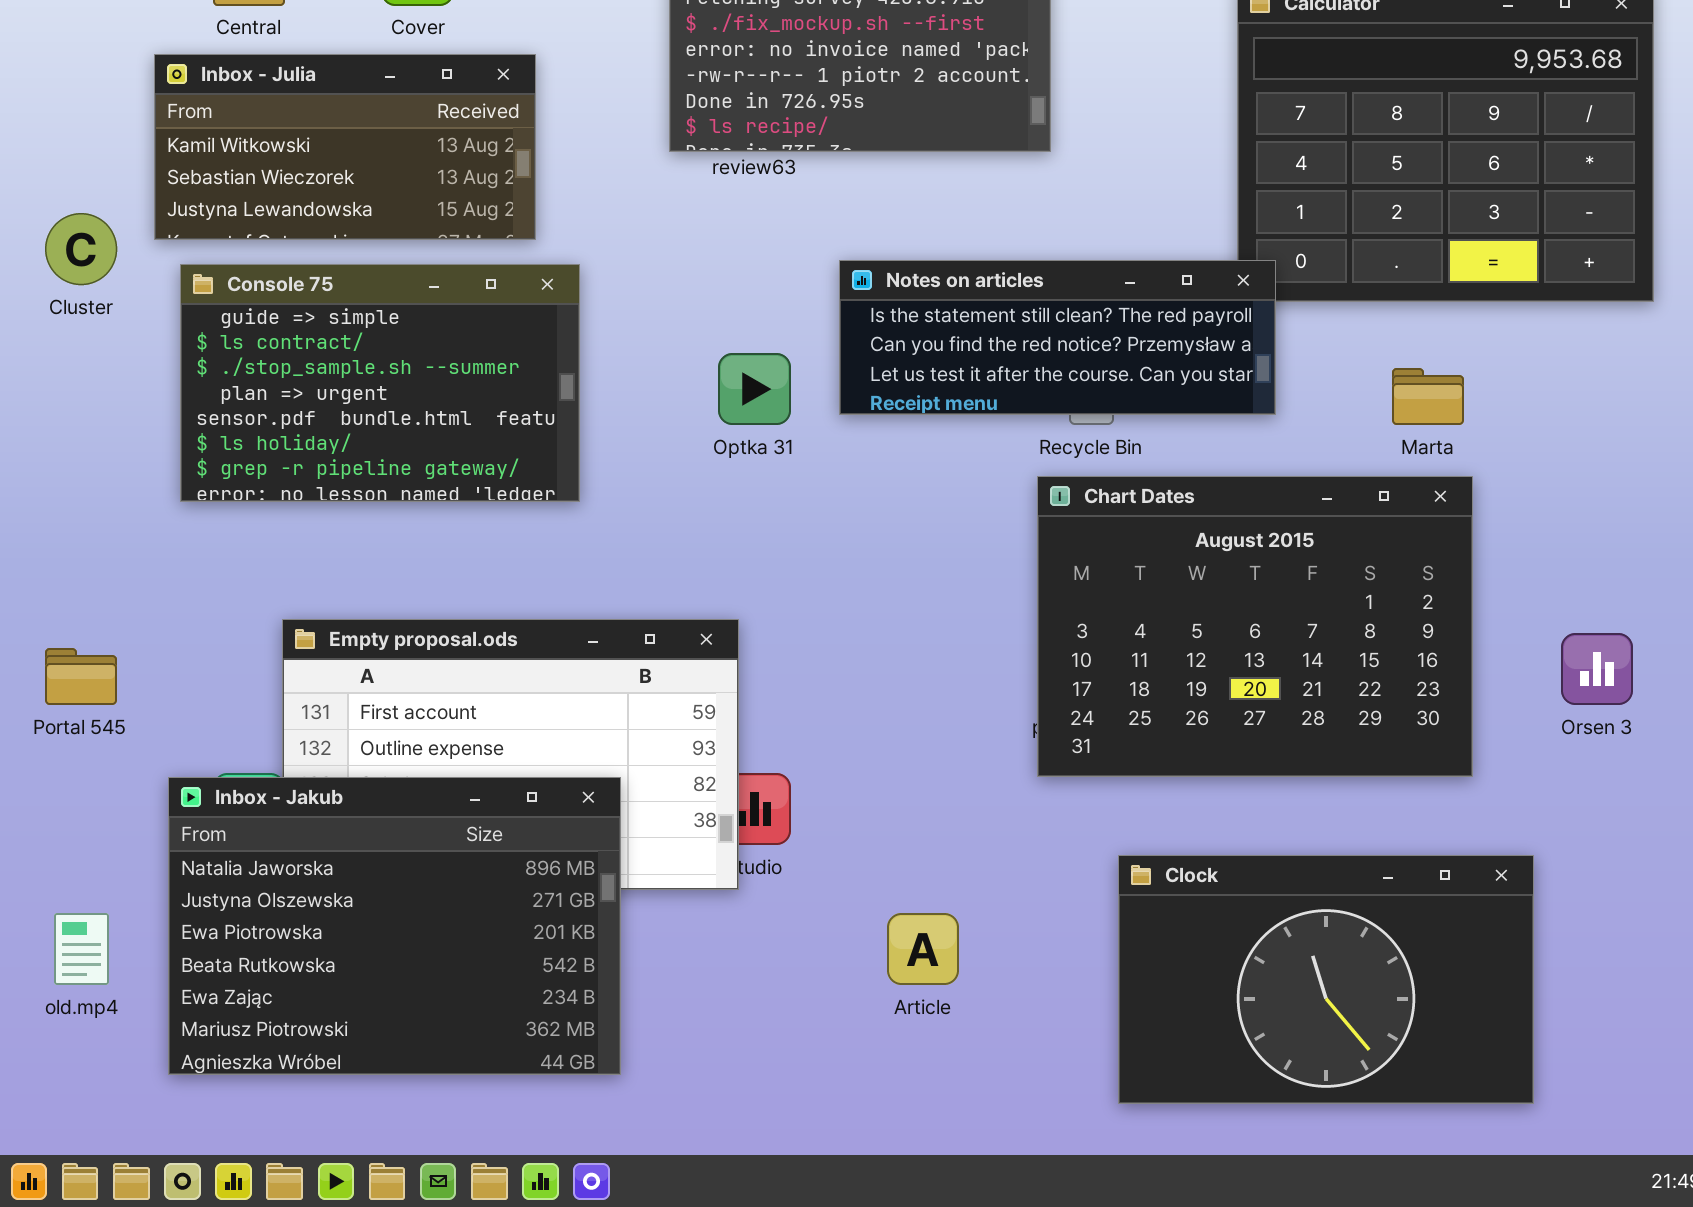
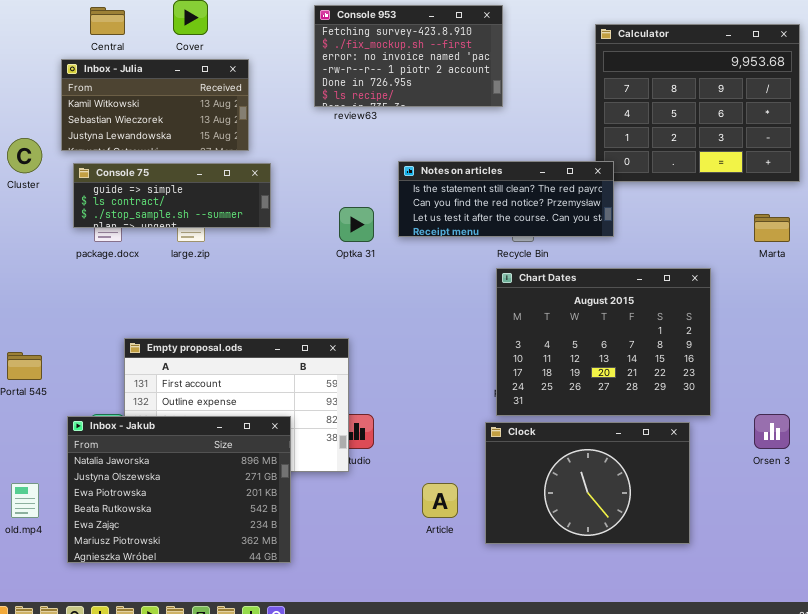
Console 75: [180,264,580,502] -> [73,163,271,228], resized
Marta: [1392,368,1464,425] -> [754,214,790,242], moved
Orsen 3: [1561,633,1633,705] -> [754,414,790,449], moved
Clock: [1118,855,1534,1104] -> [485,422,690,544], moved

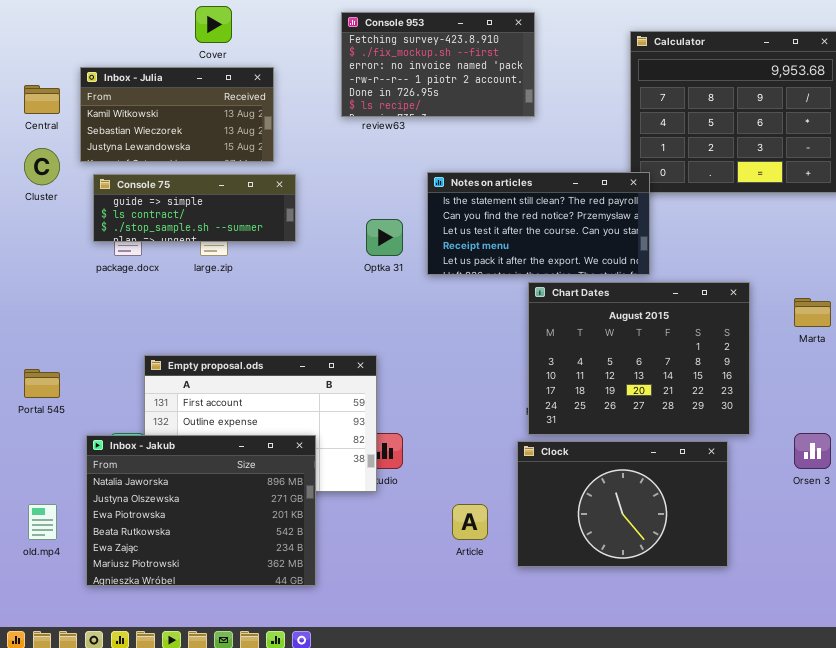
Central: [90,7,125,35] -> [24,85,60,114], moved
Notes on articles: [398,161,614,237] -> [427,172,650,275], resized
Marta: [754,214,790,242] -> [794,298,831,327], moved

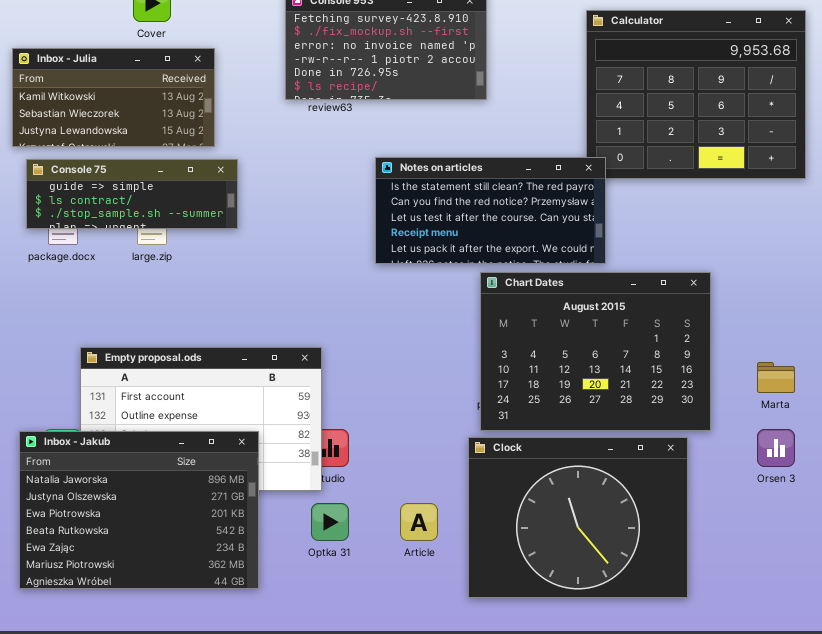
Optka 31: [366,219,403,256] -> [311,503,349,541], moved
Marta: [794,298,831,327] -> [757,362,795,393], moved
Clock: [517,441,728,567] -> [468,437,688,598], resized

